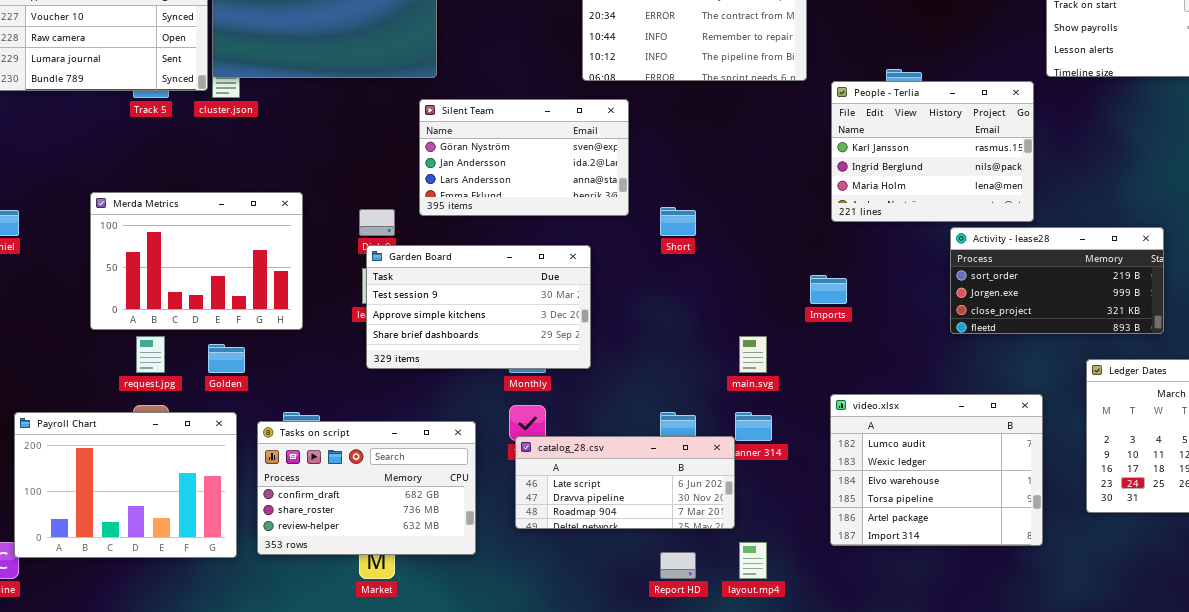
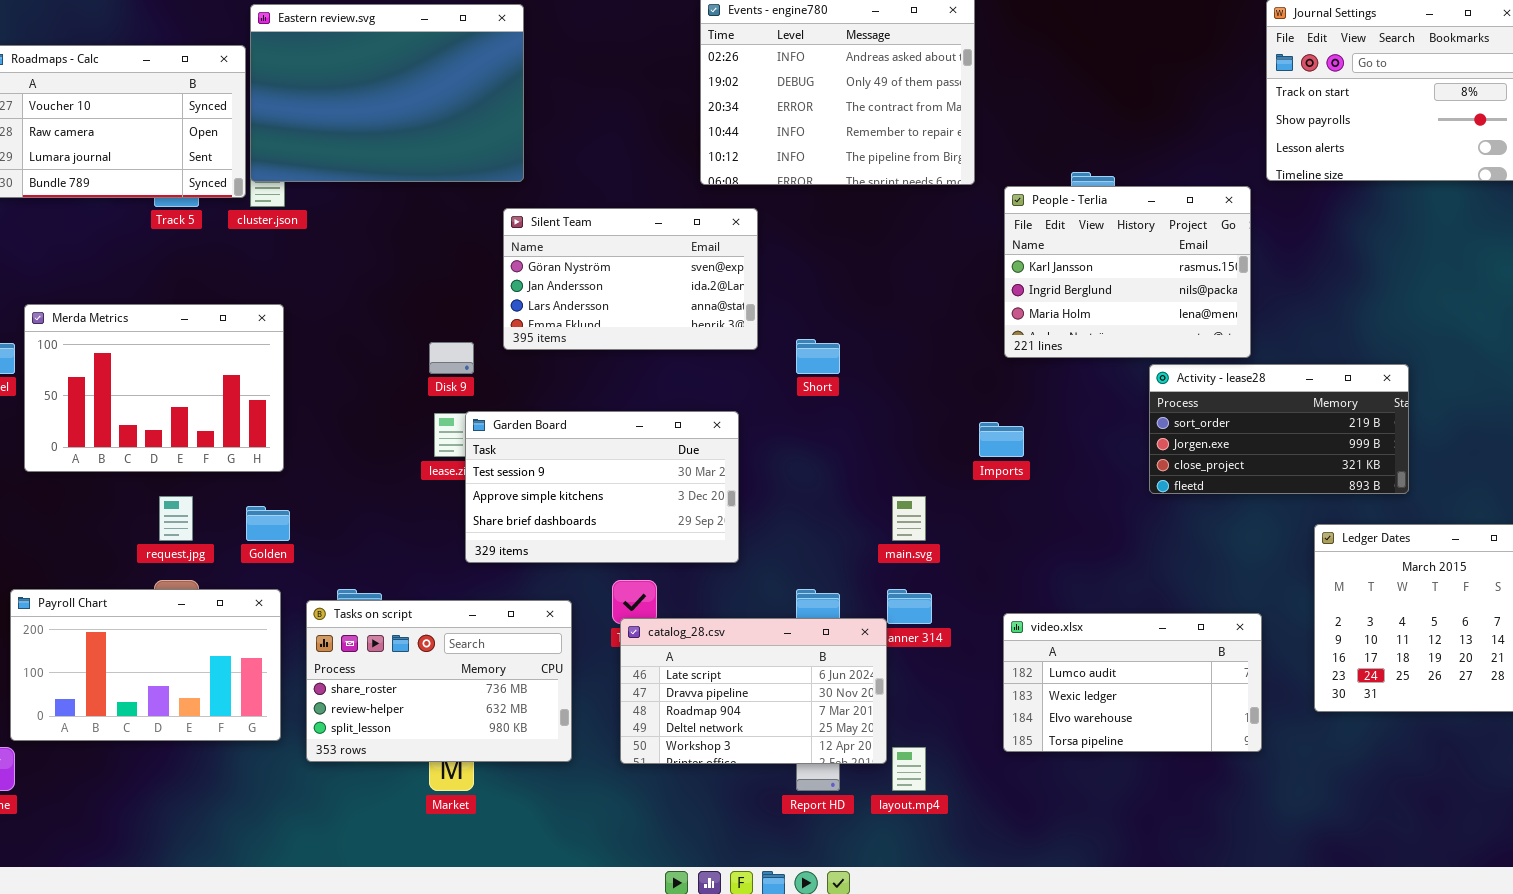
Merda Metrics: [90,192,303,330] -> [24,304,284,472], moved
Garden Board: [366,245,591,369] -> [465,411,739,563], moved
video.xlsx: [830,394,1043,546] -> [1003,613,1262,752], resized
Payroll Chart: [14,412,237,558] -> [10,589,281,741], resized
Tasks on script: [257,421,476,555] -> [306,600,572,762], scrolled down 1 row
catalog_28.csv: [515,436,735,529] -> [620,618,887,764], resized

